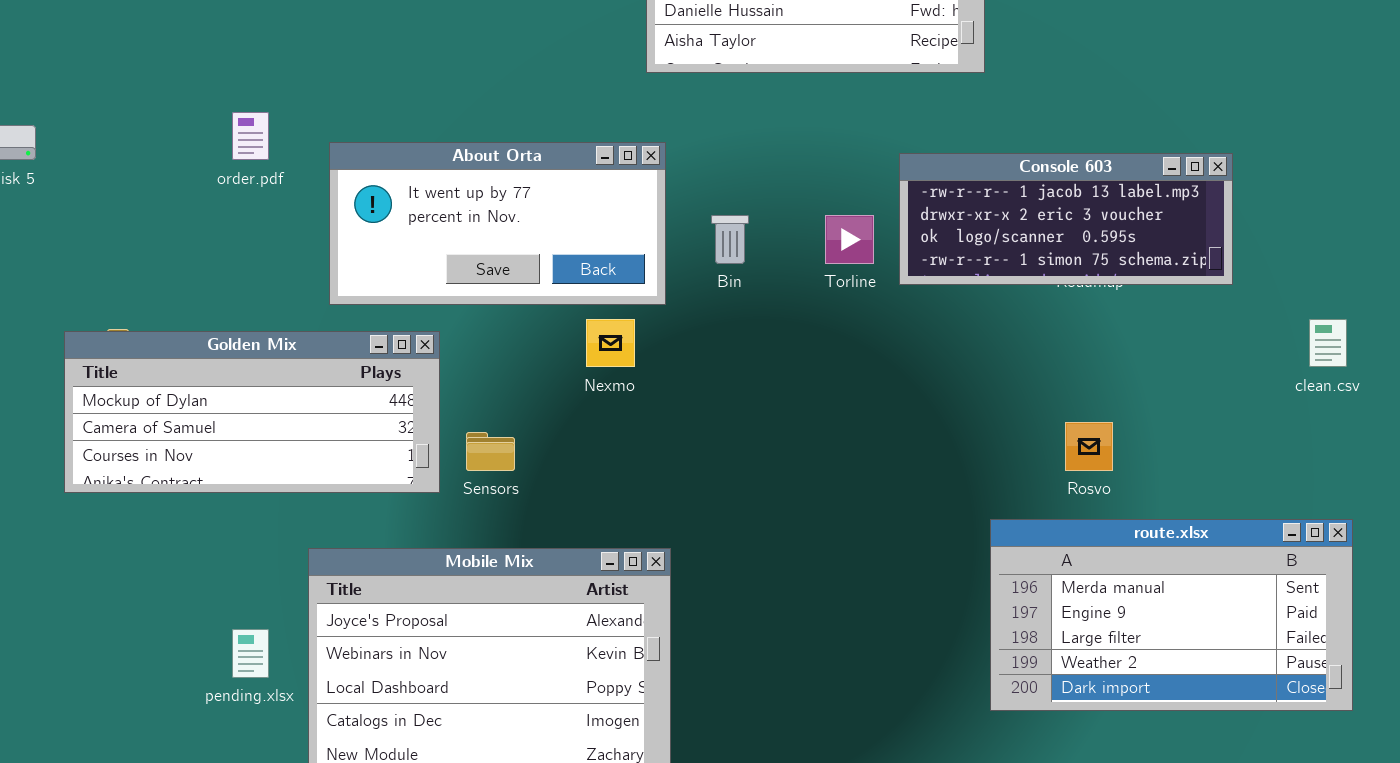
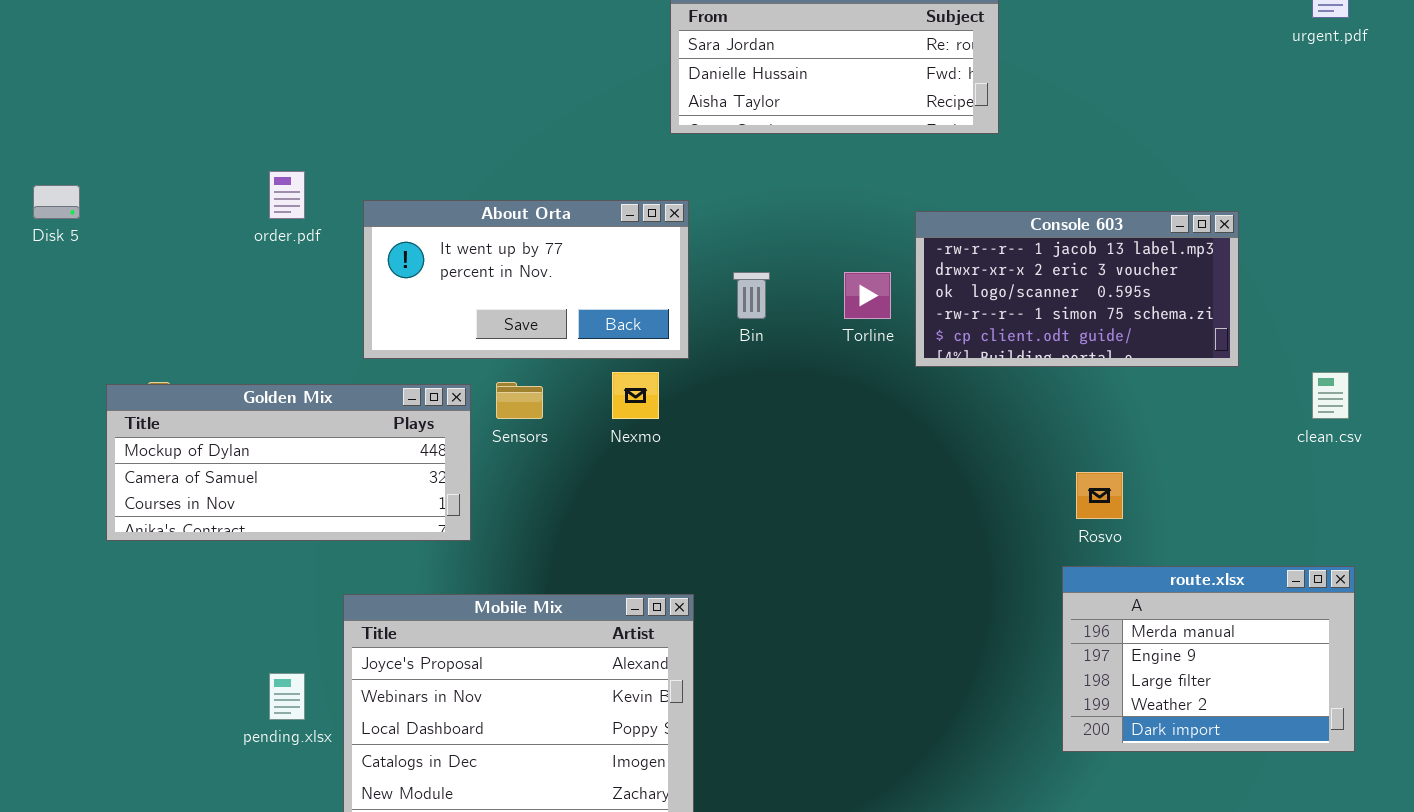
Console 603: [899,153,1233,285] -> [915,211,1239,367], resized
Sensors: [466,432,515,471] -> [496,382,543,419], moved
route.xlsx: [990,519,1353,711] -> [1062,566,1355,752], resized

